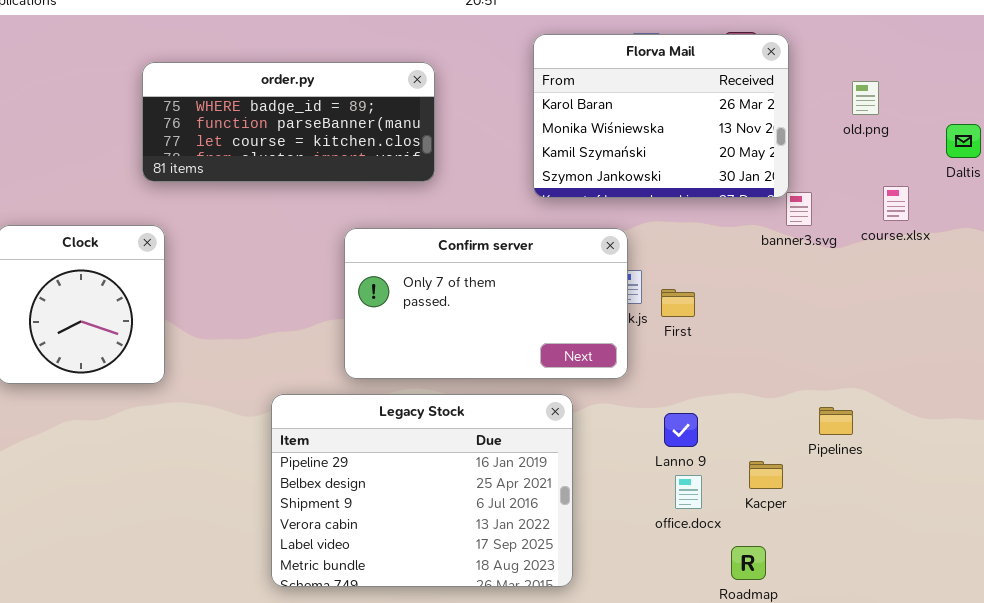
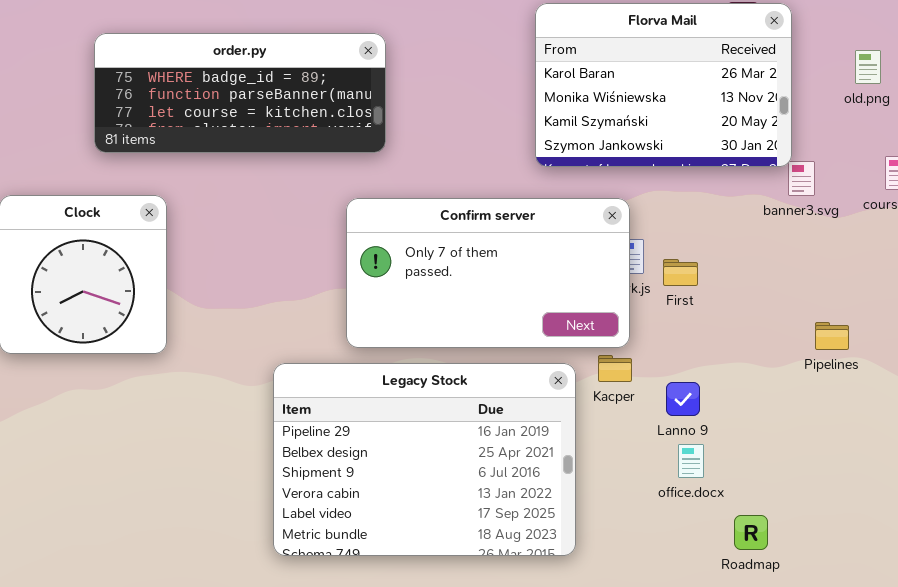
order.py: [142,62,435,182] -> [94,33,386,153], moved
Pipelines: [819,407,853,435] -> [815,322,849,350], moved
Kacper: [749,461,783,489] -> [598,355,632,382], moved

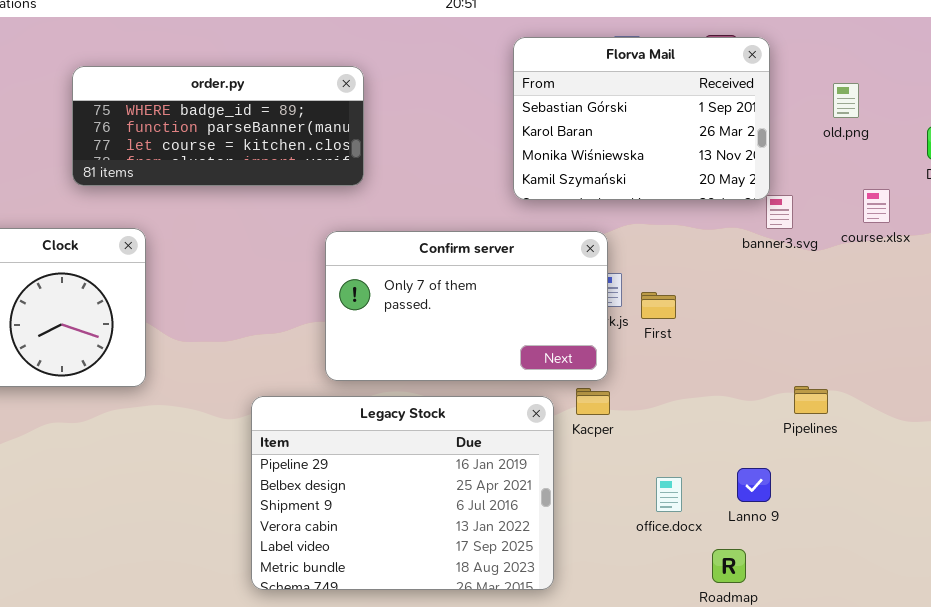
Florva Mail: [535,3,792,167] -> [513,37,770,200], scrolled up 1 row
Pipelines: [815,322,849,350] -> [794,386,828,414], moved
Lanno 9: [666,382,700,416] -> [737,468,771,502], moved

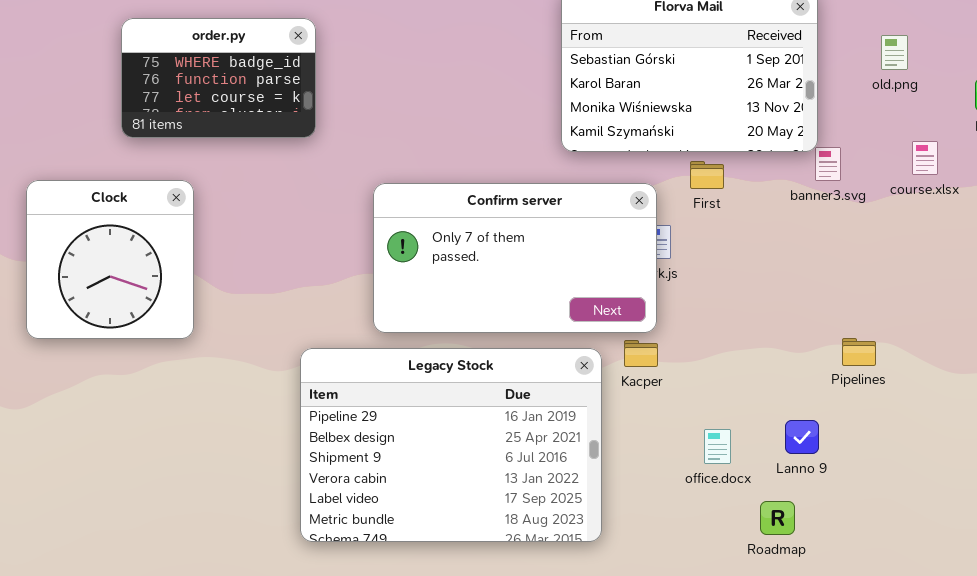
order.py: [72,66,364,186] -> [121,18,316,138], resized
First: [641,292,676,319] -> [690,161,724,189], moved

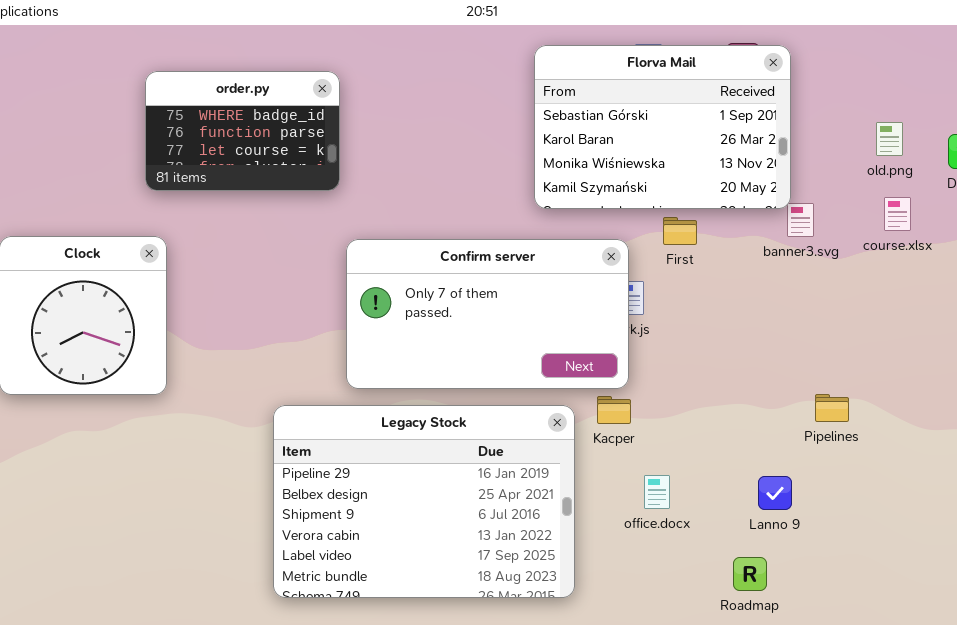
order.py: [121,18,316,138] -> [145,71,340,191], moved
old.png: [881,35,908,70] -> [876,122,903,156], moved
office.docx: [704,429,731,464] -> [644,475,670,509], moved

